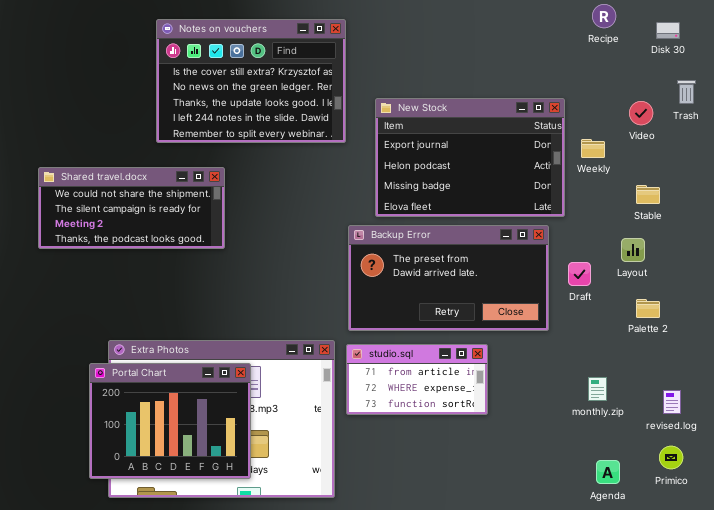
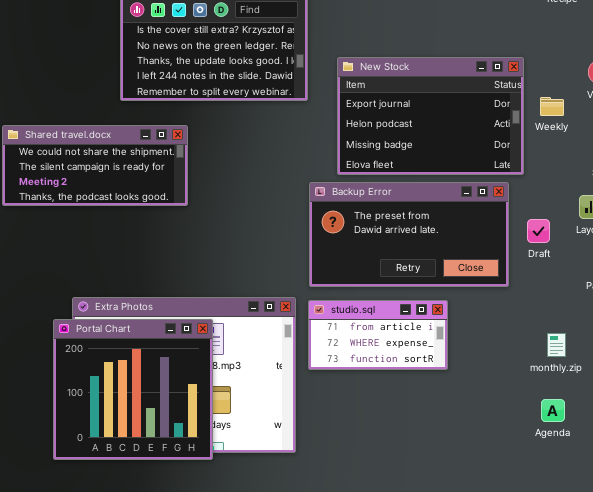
Portal Chart: [89,363,251,479] -> [53,319,213,460], resized
Agenda: [596,460,620,484] -> [541,399,565,422], moved

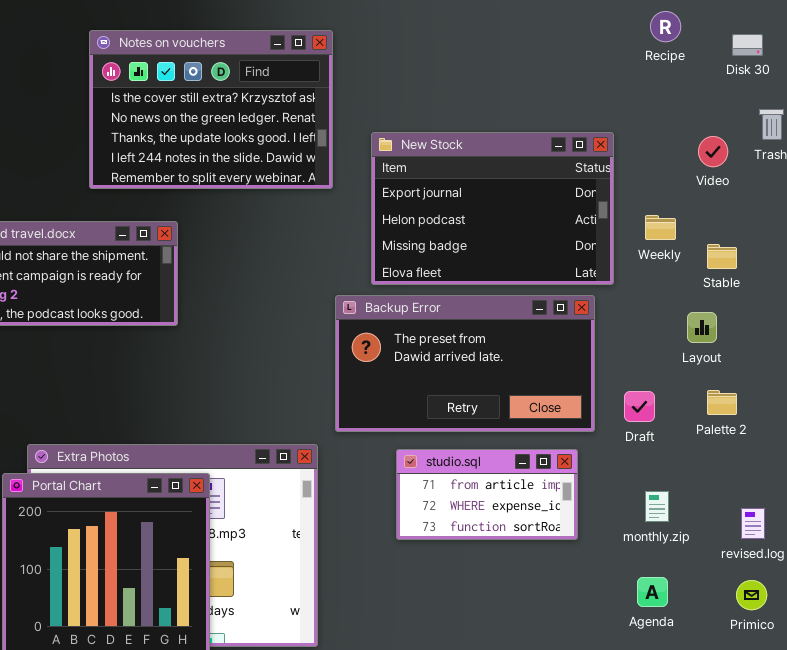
Weekly: [540,97,564,116] -> [645,215,676,240], moved
Draft: [527,219,550,243] -> [624,391,655,422], moved
studio.sql: [308,300,448,370] -> [396,449,578,540], moved

